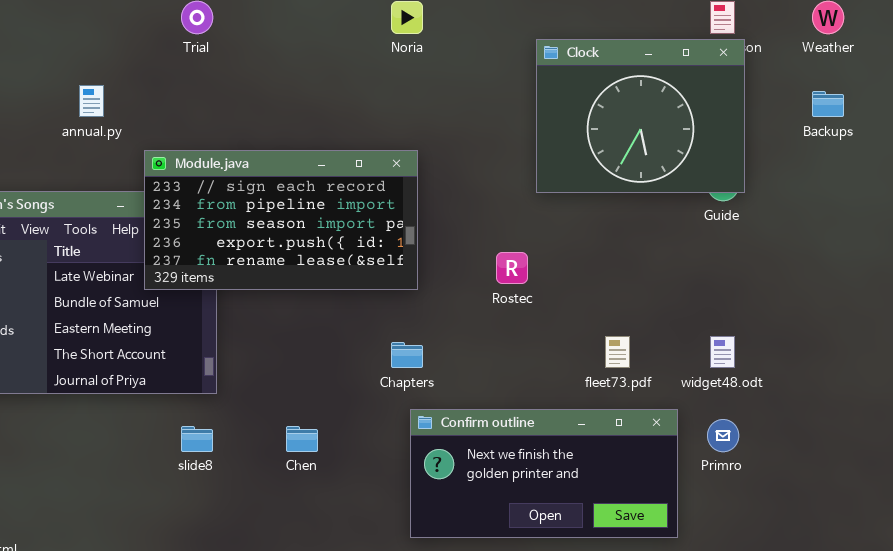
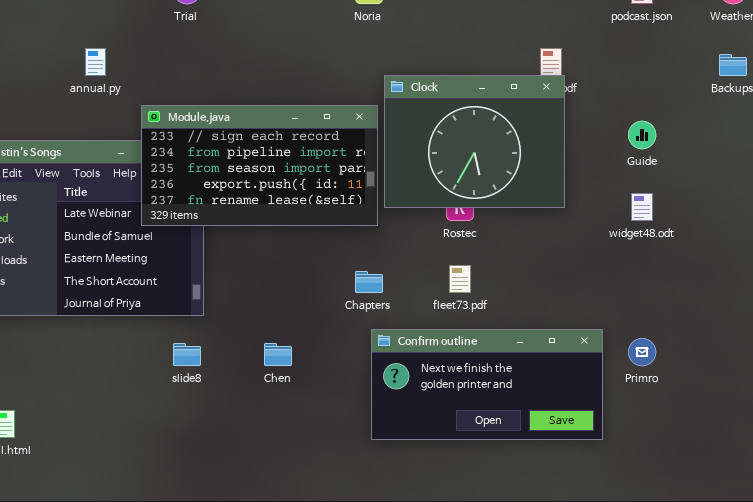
Clock: [536,39,745,193] -> [384,75,565,208], moved
fleet73.pdf: [605,336,630,368] -> [449,265,471,293], moved
widget48.odt: [710,336,735,368] -> [631,193,653,221], moved

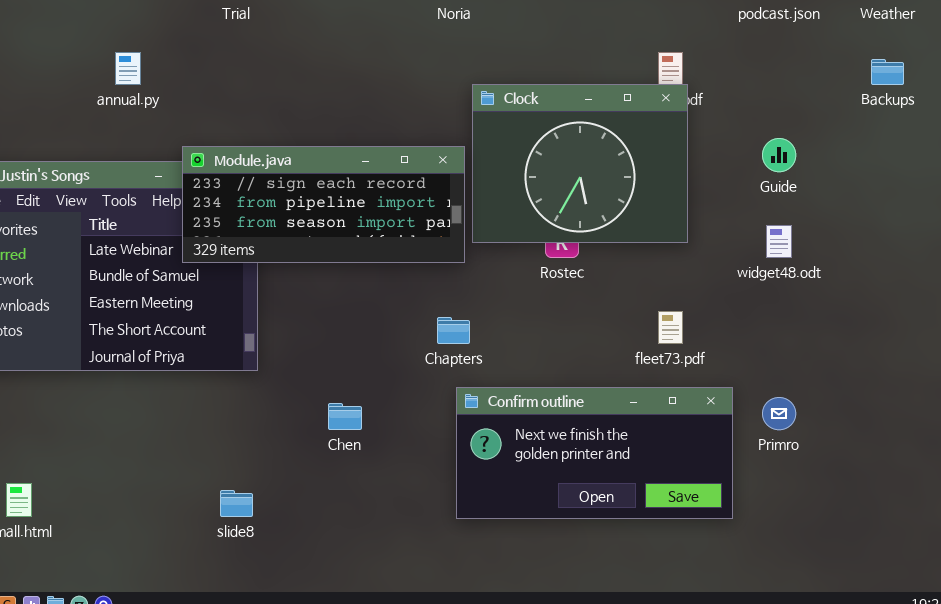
Module.java: [141,105,378,226] -> [182,146,465,263], resized
fleet73.pdf: [449,265,471,293] -> [658,311,683,344], moved
slide8: [173,343,201,366] -> [220,490,253,517], moved

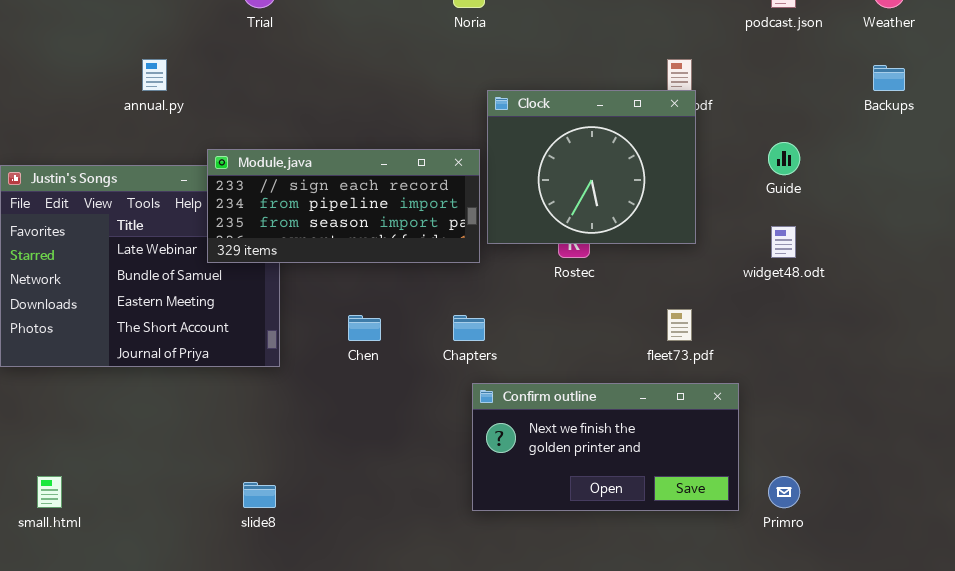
Primro: [762,397,796,430] -> [768,476,800,508], moved
Chen: [328,403,362,430] -> [348,315,381,341], moved

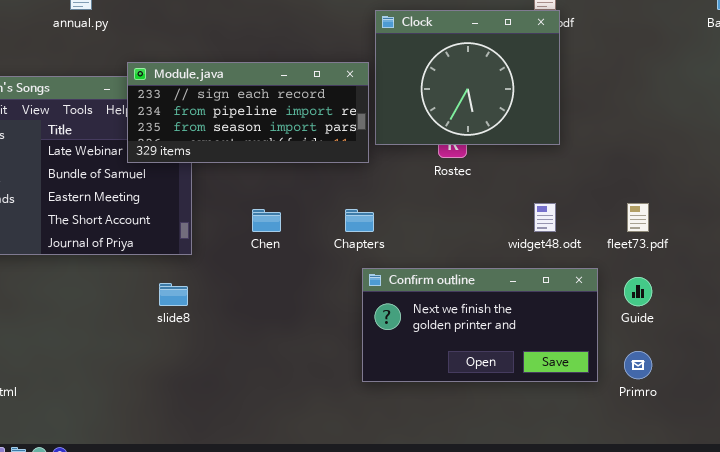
Guide: [768,142,800,175] -> [624,277,652,306], moved
widget48.odt: [771,226,796,258] -> [534,203,556,232], moved
fleet73.pdf: [667,309,692,341] -> [627,203,649,232], moved
slide8: [243,482,276,508] -> [159,283,188,306], moved

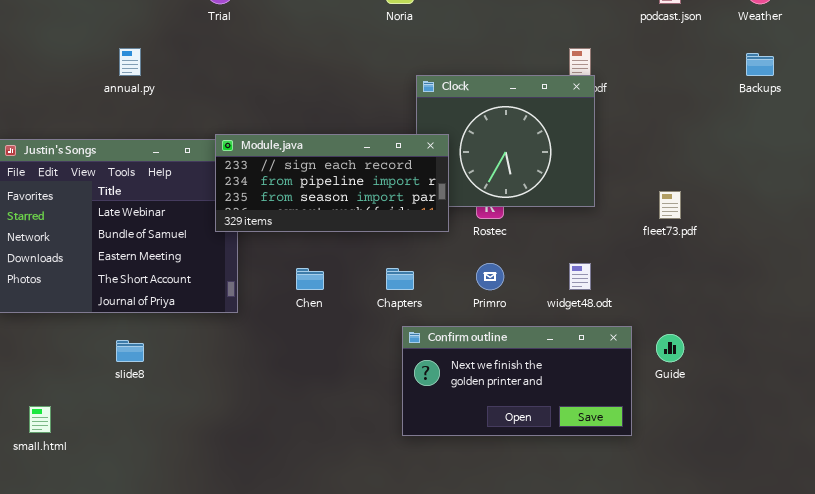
Module.java: [127,62,369,163] -> [215,134,449,232], moved
fleet73.pdf: [627,203,649,232] -> [659,191,681,219], moved
slide8: [159,283,188,306] -> [116,340,144,362], moved
Primro: [624,351,652,379] -> [476,263,504,290], moved

